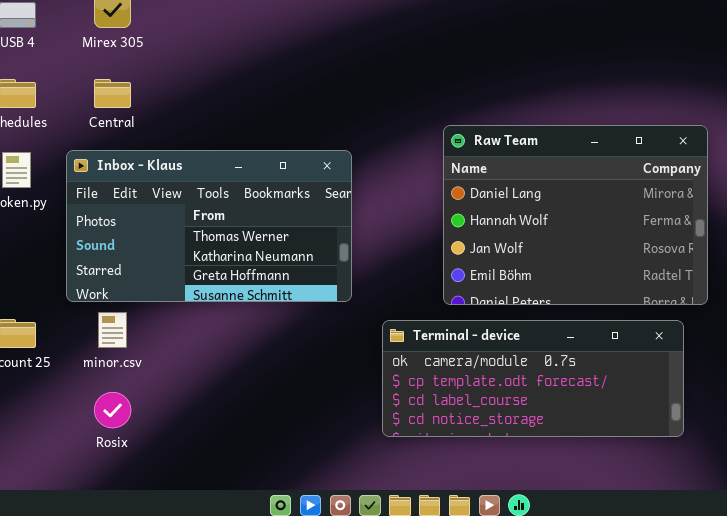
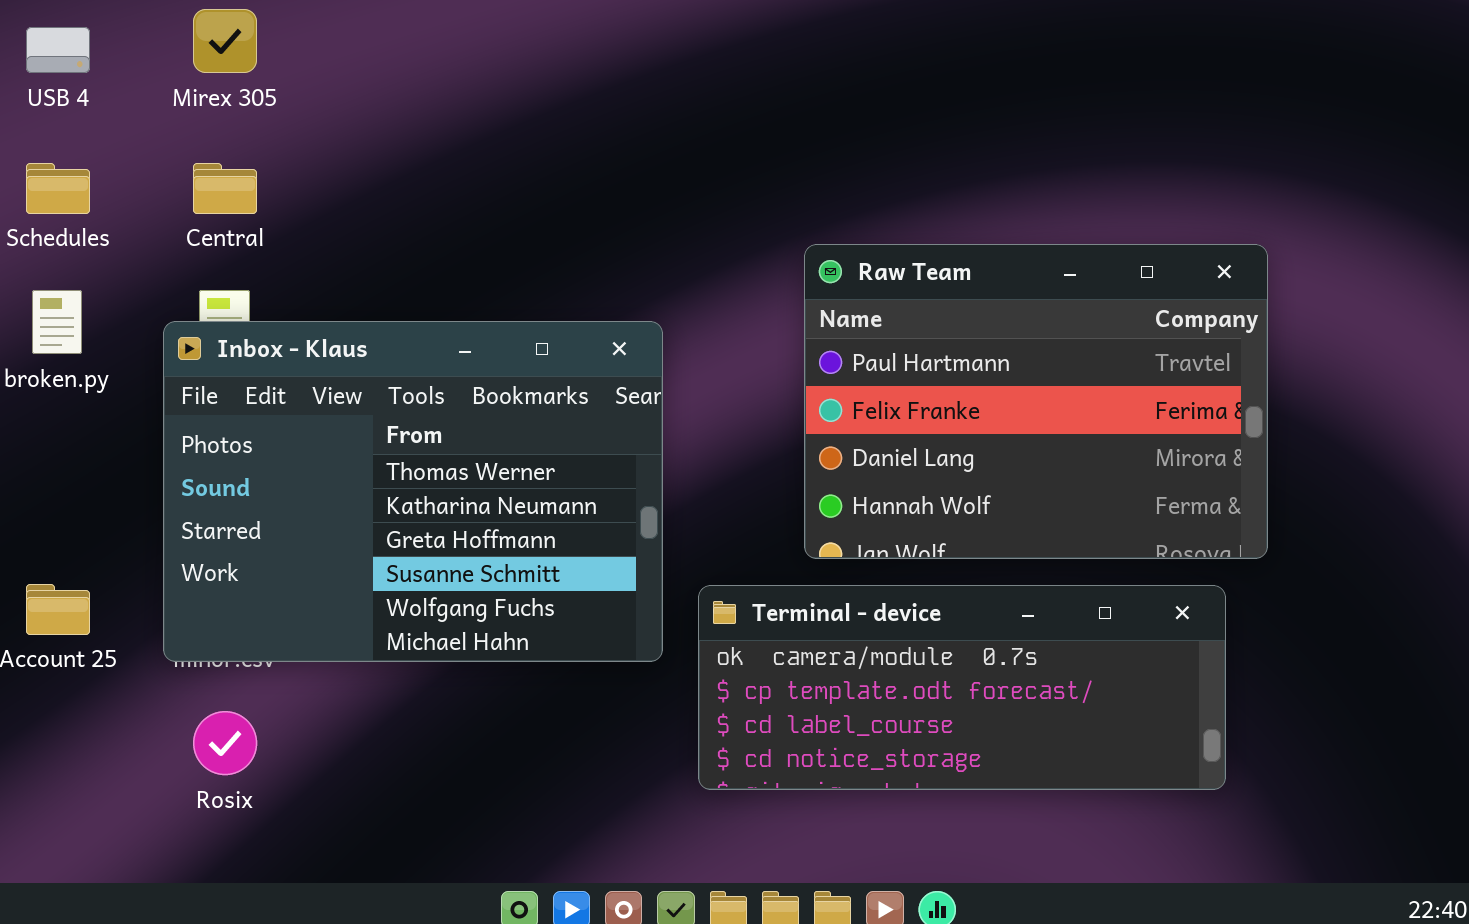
Raw Team: [443,125,708,305] -> [804,244,1268,559], scrolled up 2 rows
Inbox - Klaus: [66,150,352,302] -> [163,321,663,662], moved, resized

